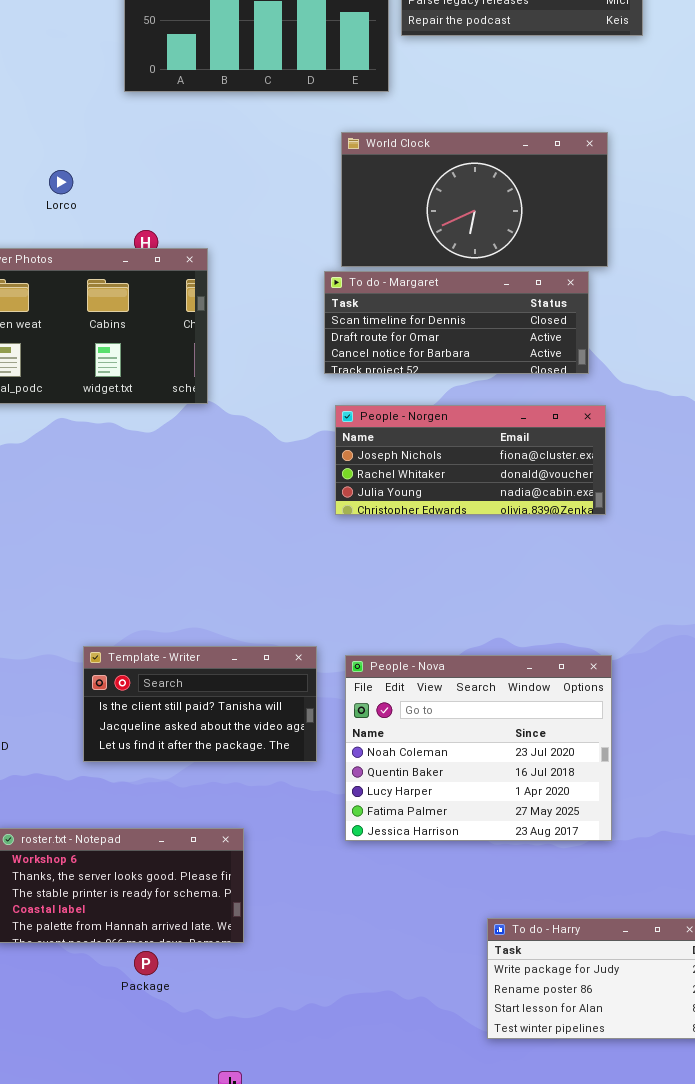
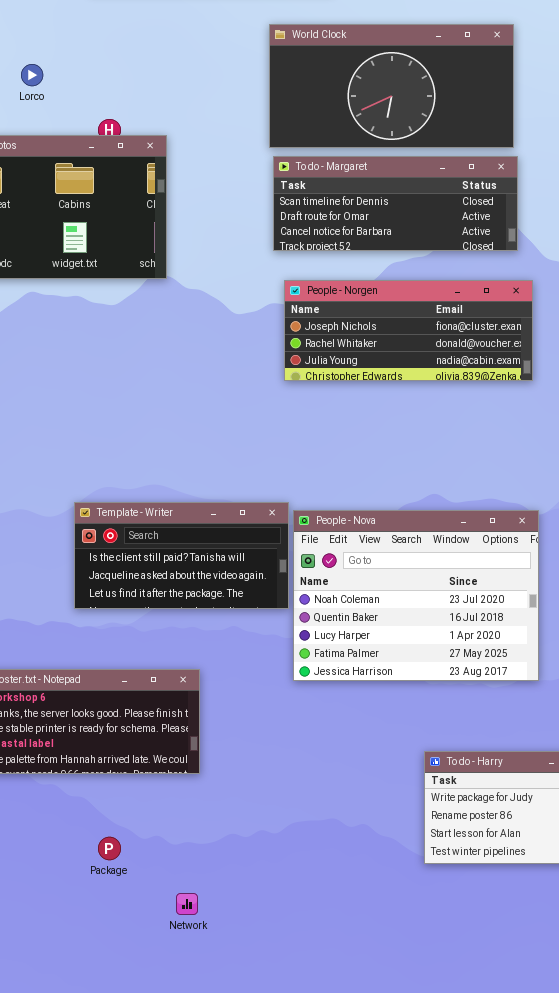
World Clock: [341,132,608,267] -> [269,24,514,148], moved
Template - Writer: [83,646,317,762] -> [74,502,289,609], moved
Package: [134,951,158,975] -> [98,837,121,860], moved

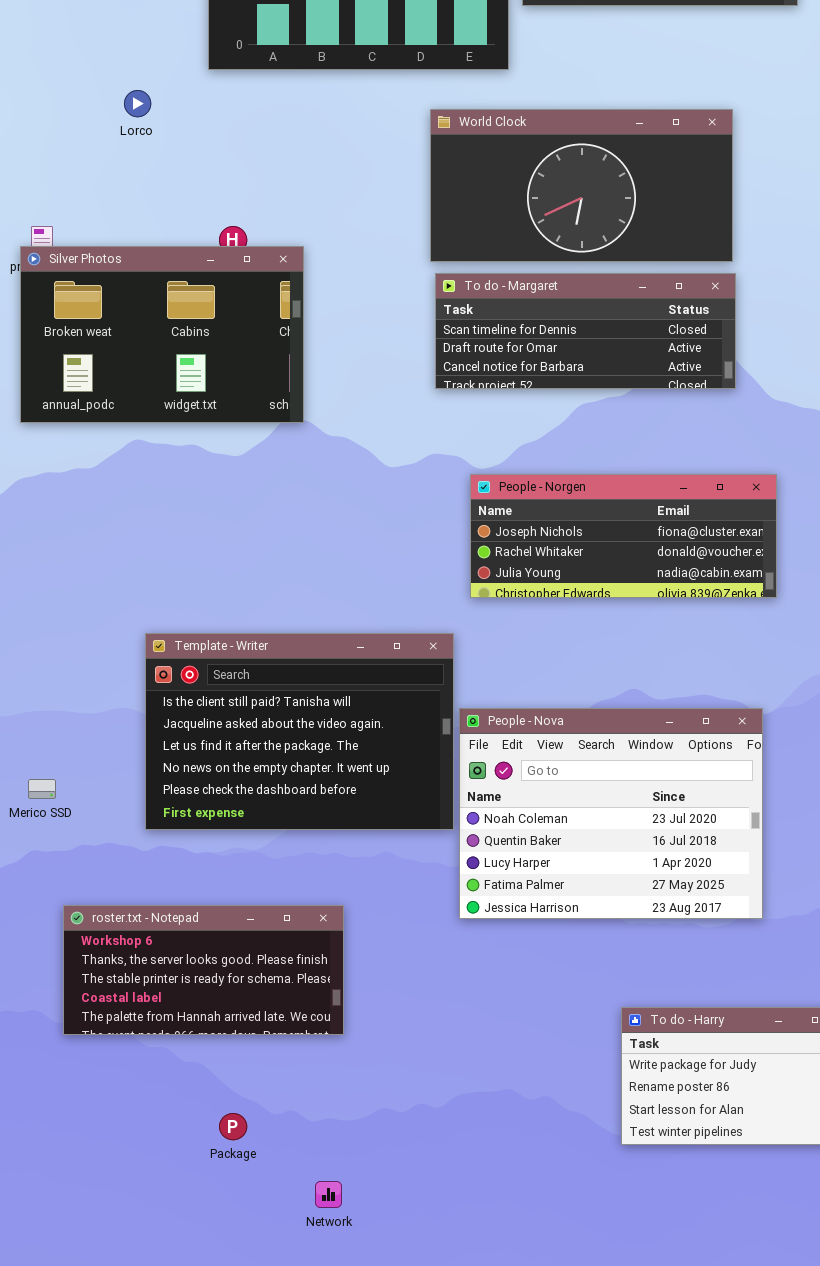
Lorco: [21,64,43,86] -> [124,90,151,117], moved
People - Norgen: [284,280,533,381] -> [470,474,777,598], moved
Template - Writer: [74,502,289,609] -> [145,633,454,830], resized

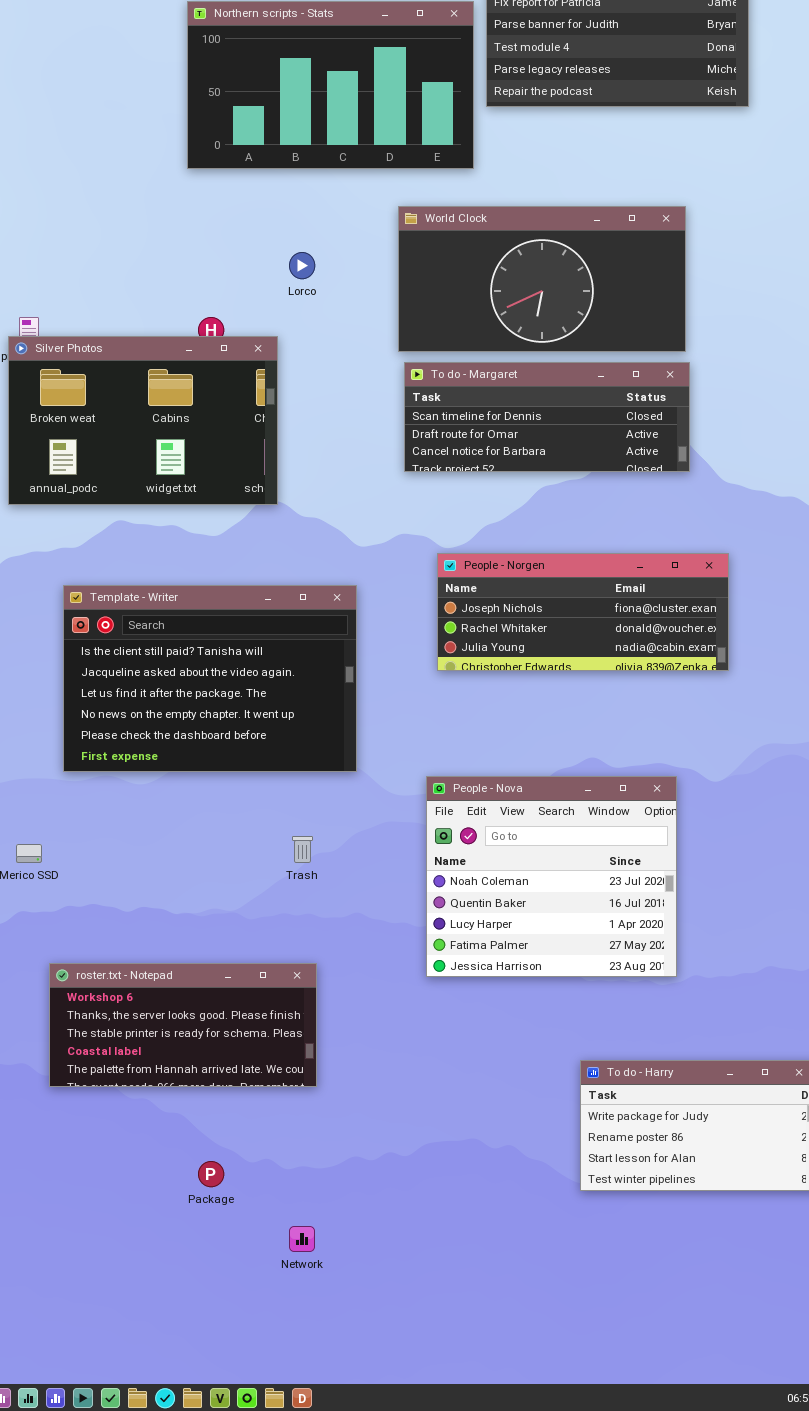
Lorco: [124,90,151,117] -> [289,252,315,279], moved
Template - Writer: [145,633,454,830] -> [63,585,357,772], moved
People - Nova: [459,708,763,919] -> [426,776,677,977], resized

